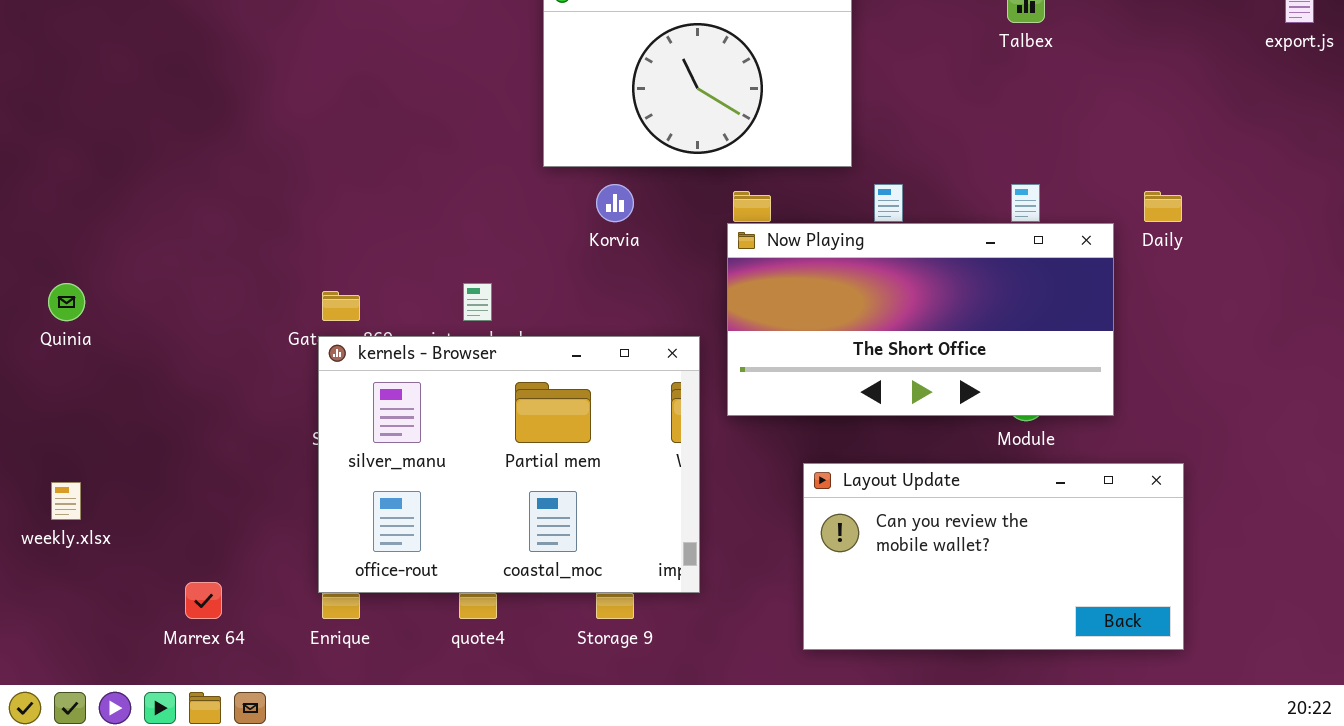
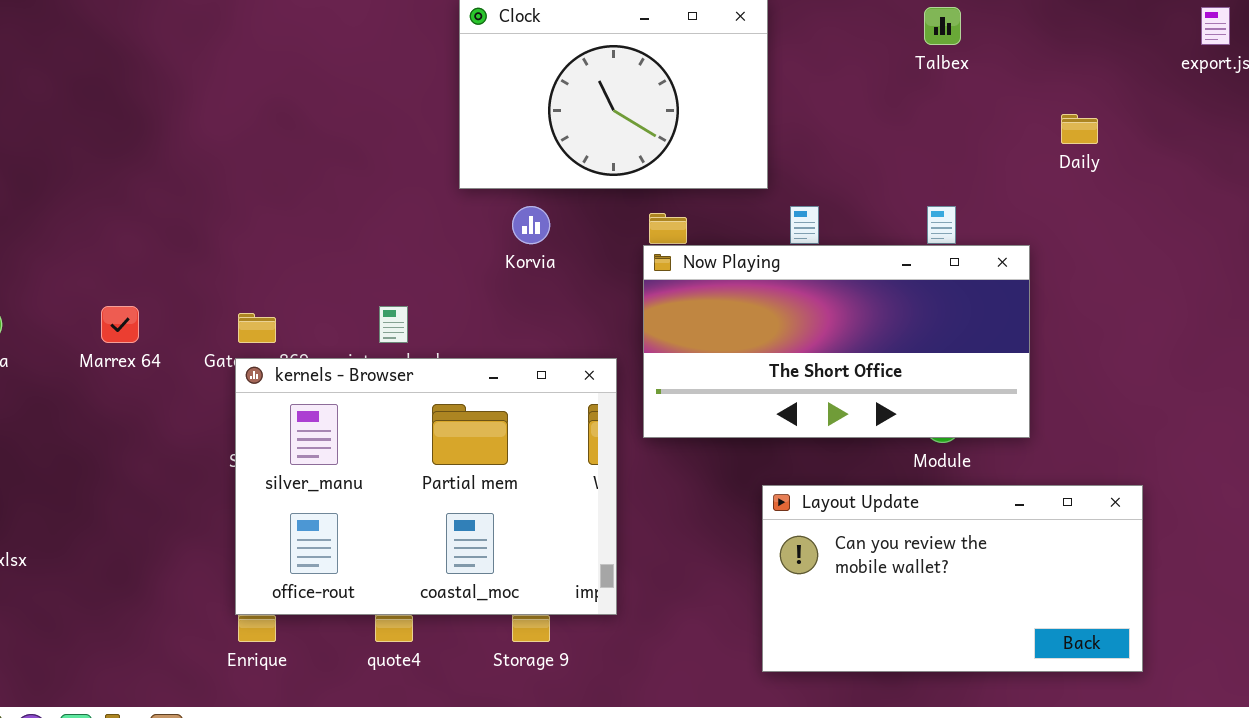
Daily: [1144,191,1182,222] -> [1061,114,1098,144], moved
Layout Update: [803,463,1184,650] -> [762,485,1143,672], moved
Marrex 64: [185,582,222,619] -> [101,306,139,343], moved

